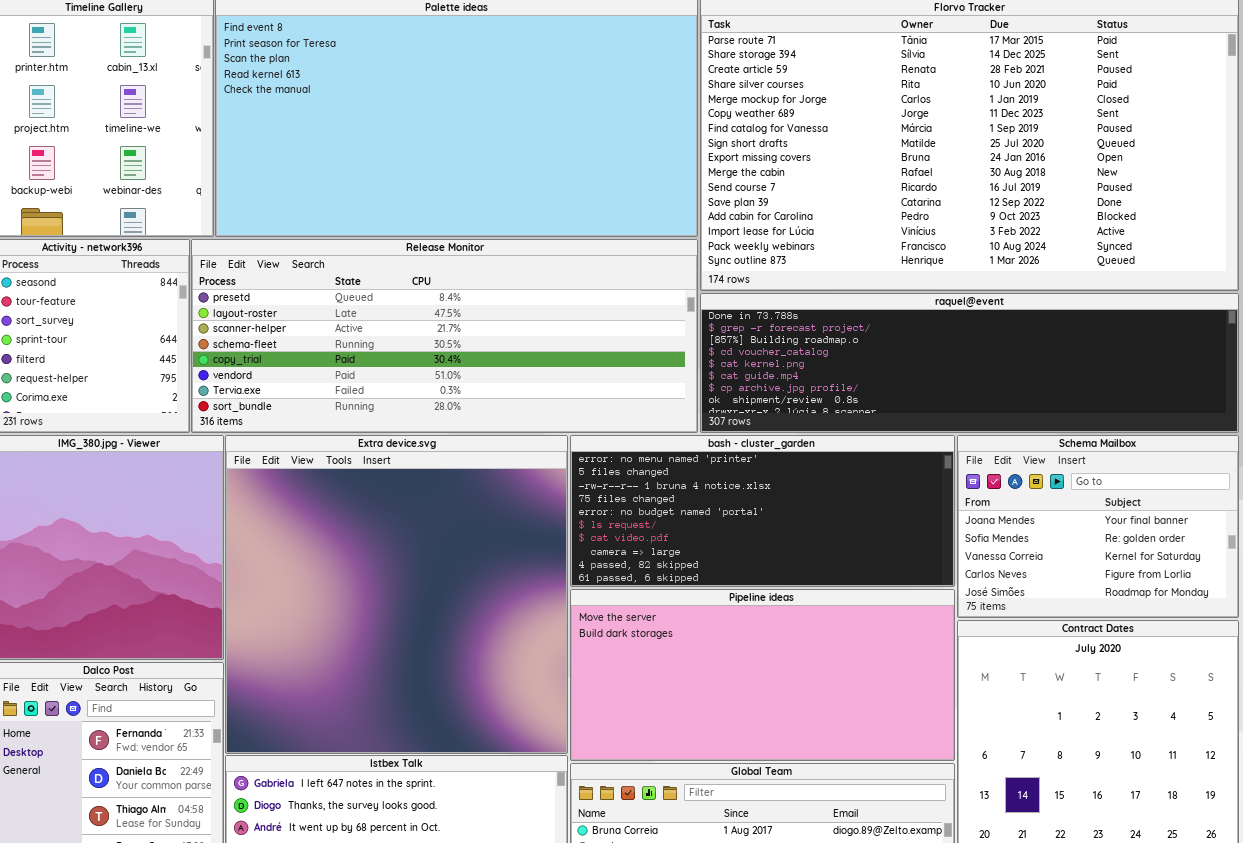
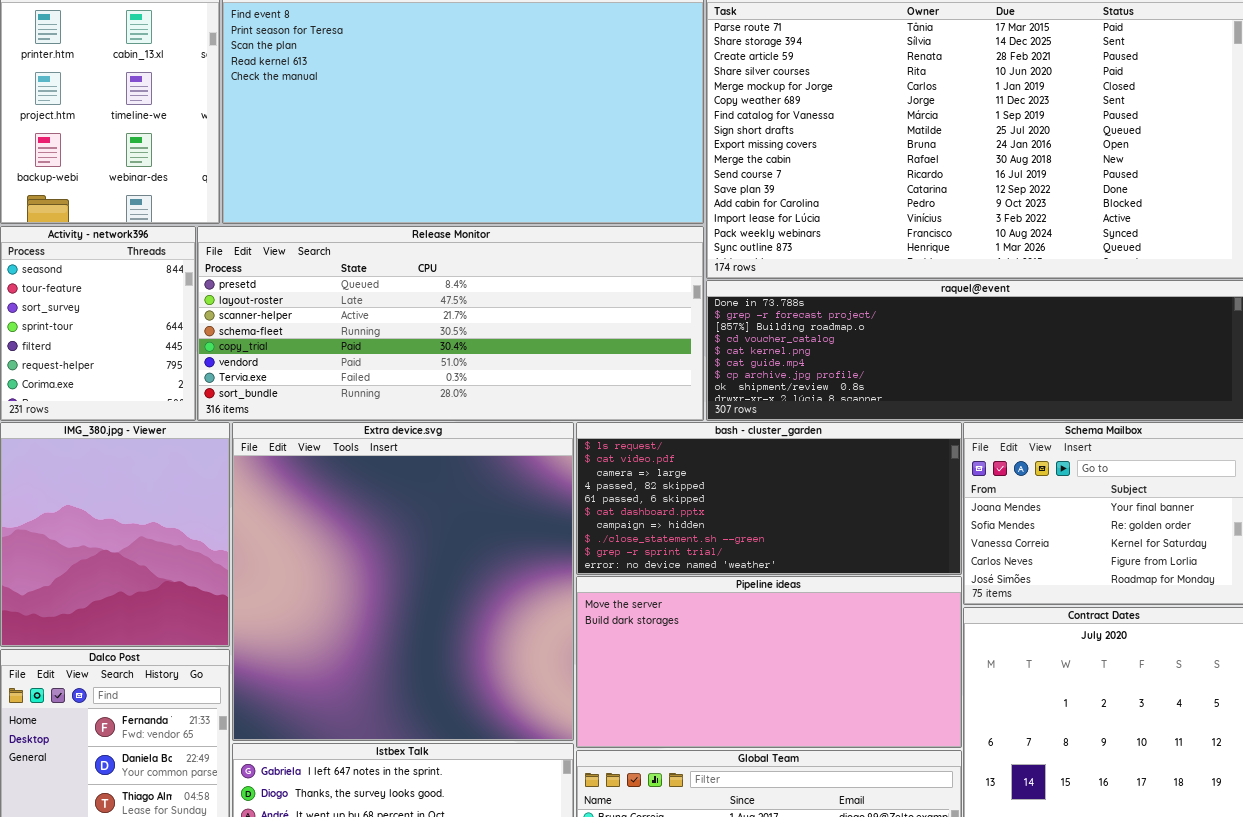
bash - cluster_garden: [570,435,955,587] -> [576,422,962,575], scrolled down 5 rows

